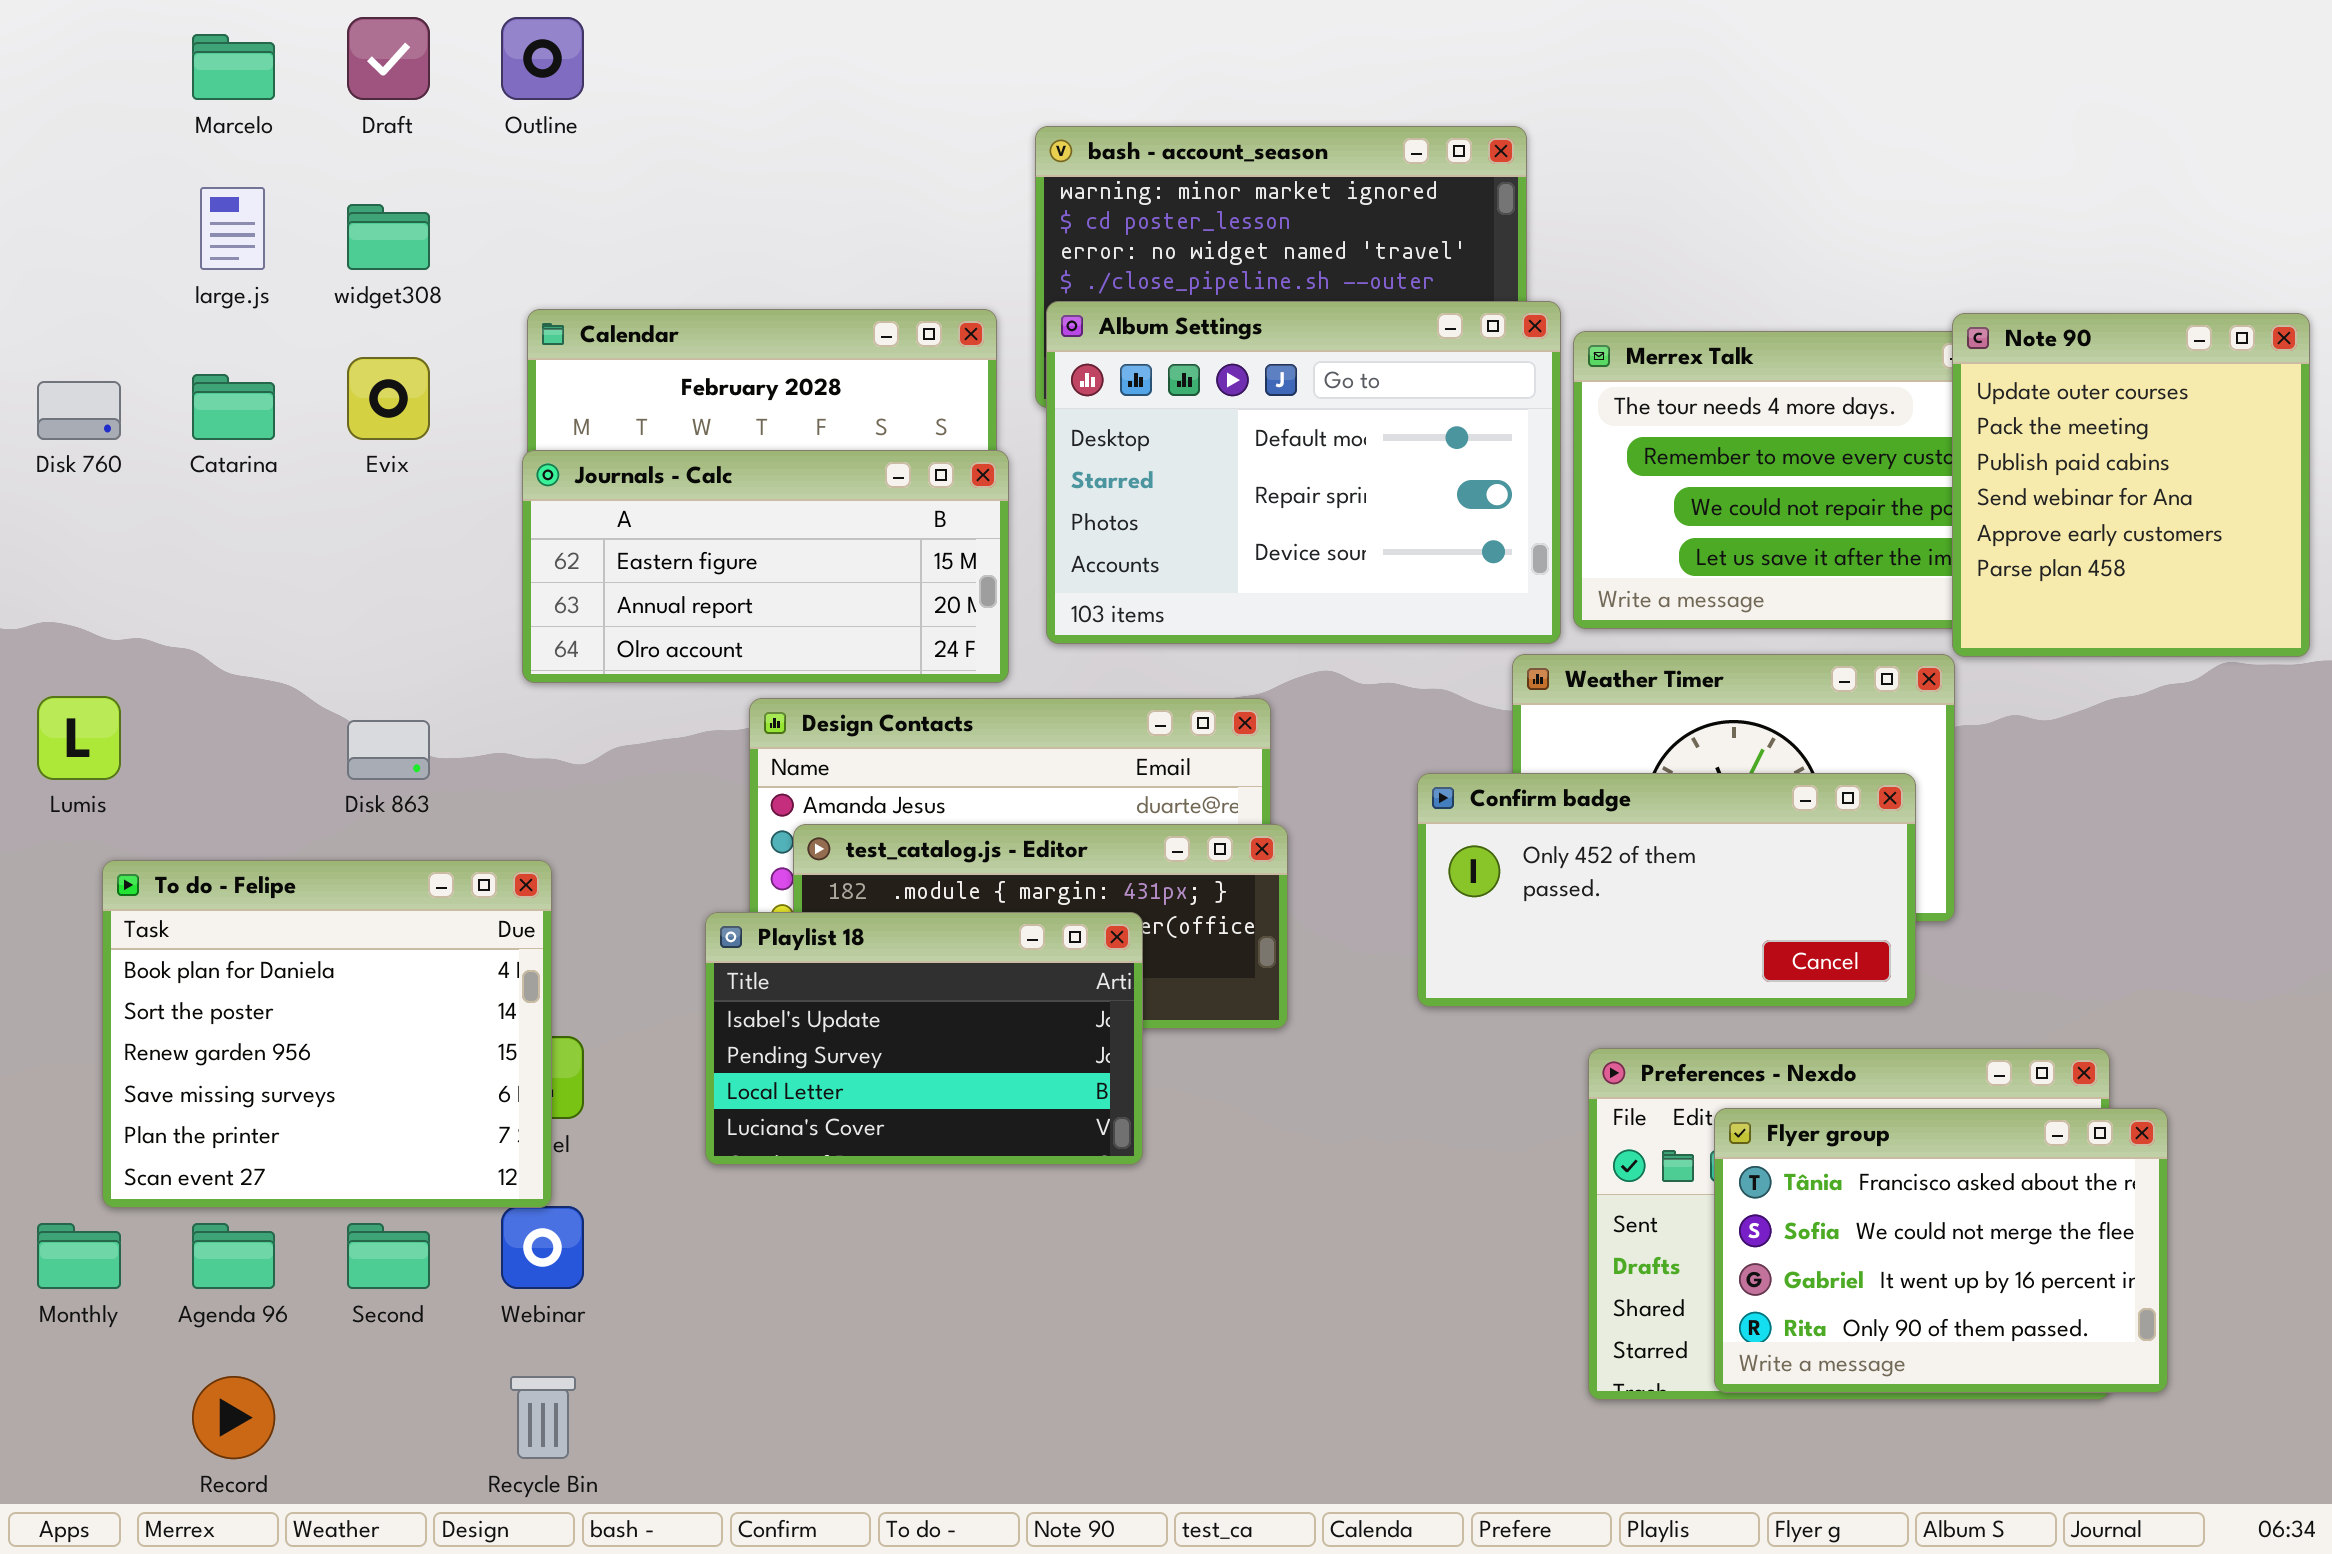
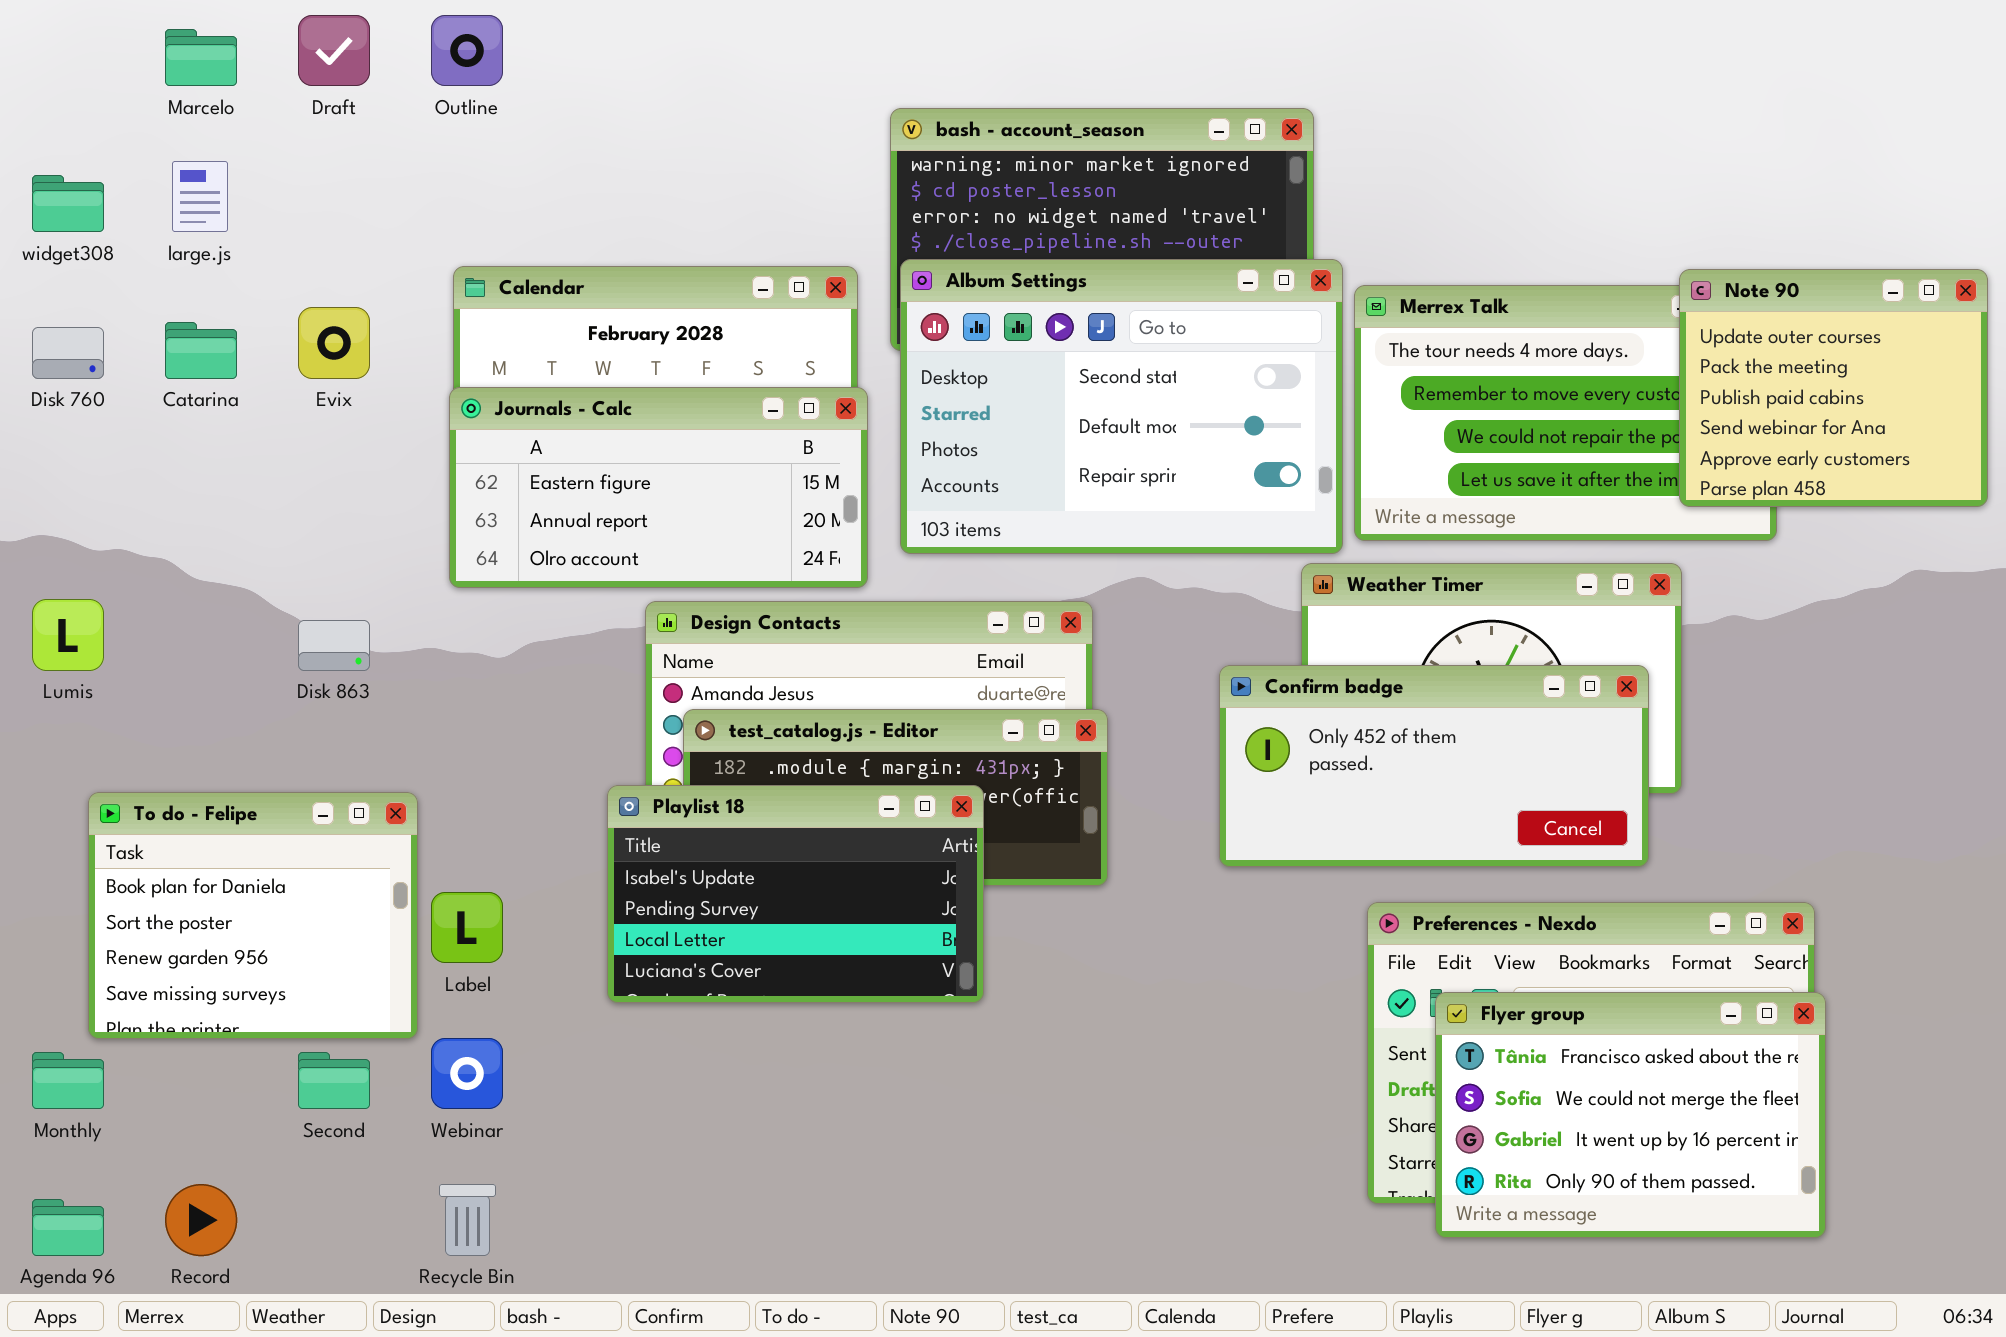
widget308: [347,204,430,270] -> [32,175,104,232], moved
Album Settings: [1046,301,1561,644] -> [900,259,1343,554], scrolled up 1 row
Note 90: [1952,313,2310,657] -> [1679,269,1988,507], resized
To do - Felipe: [102,860,552,1208] -> [88,792,418,1039], resized
Flyer group: [1714,1108,2168,1393] -> [1435,992,1826,1238], moved
Agenda 96: [192,1223,275,1289] -> [32,1199,104,1256], moved

